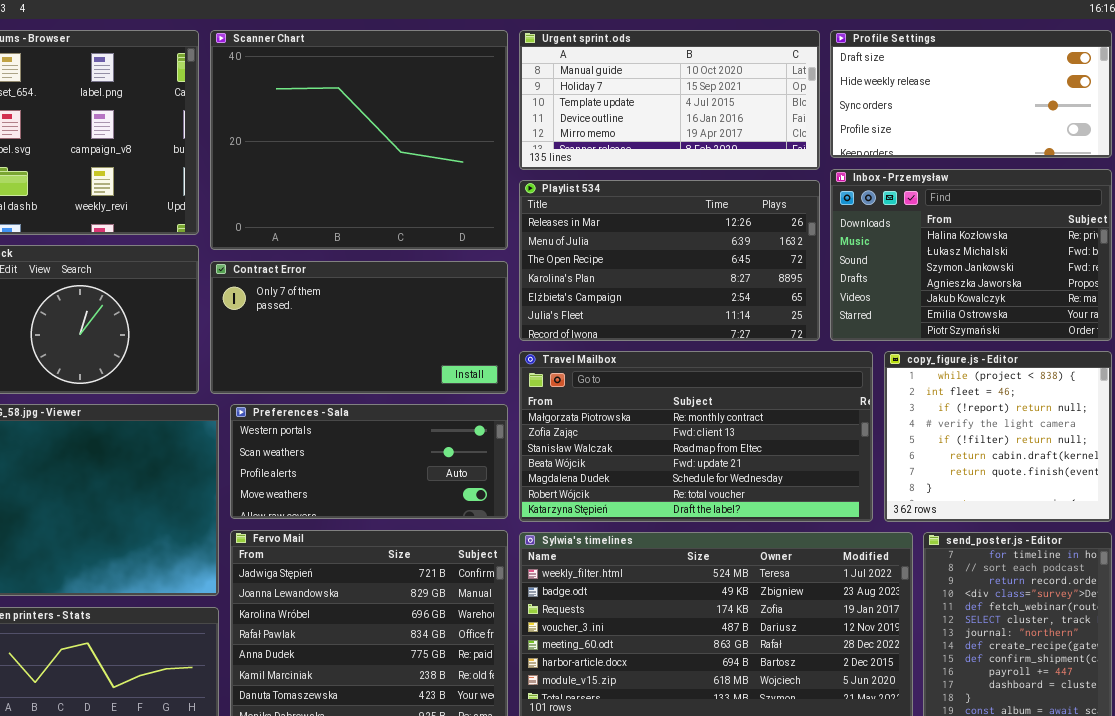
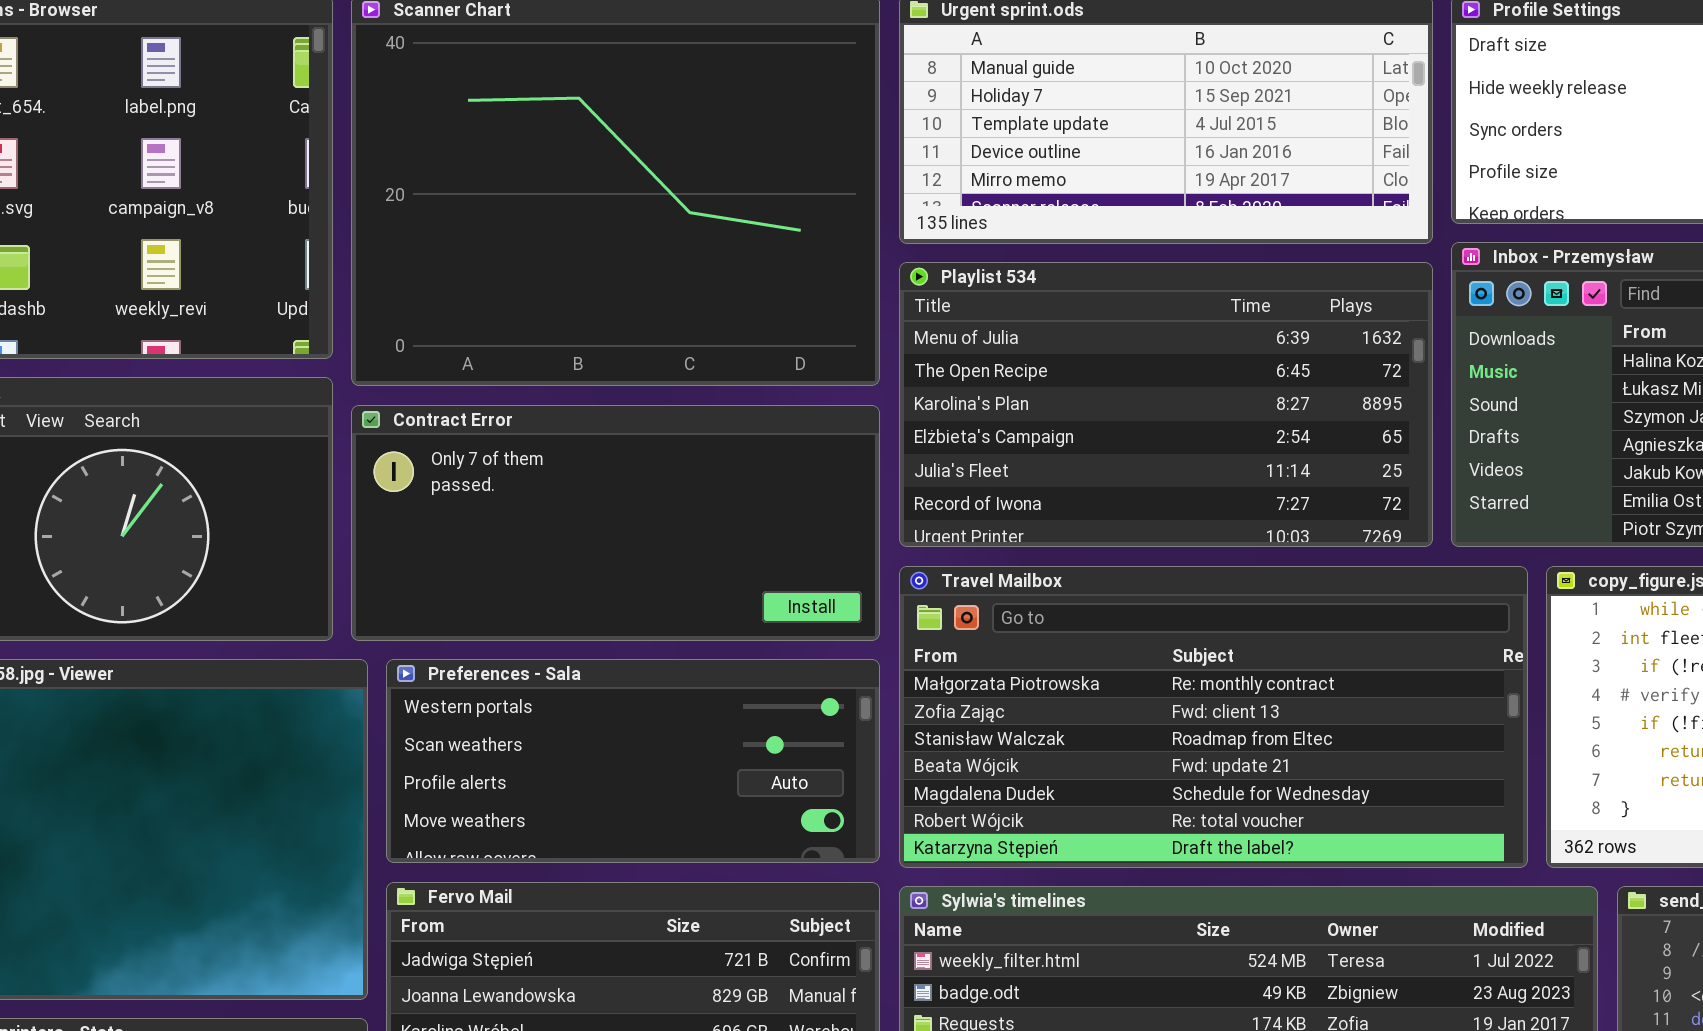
Playlist 534: [519,180,820,341] -> [899,262,1433,547], scrolled down 1 row

